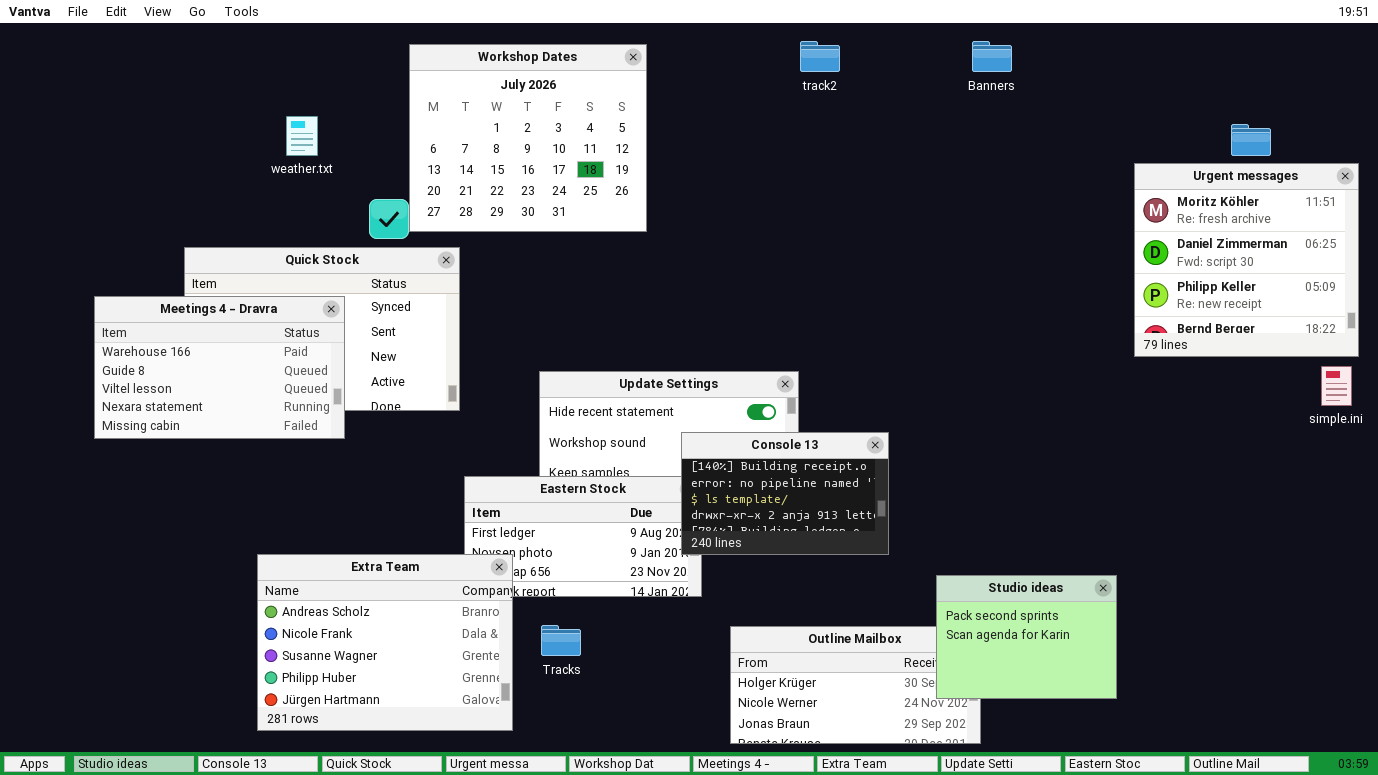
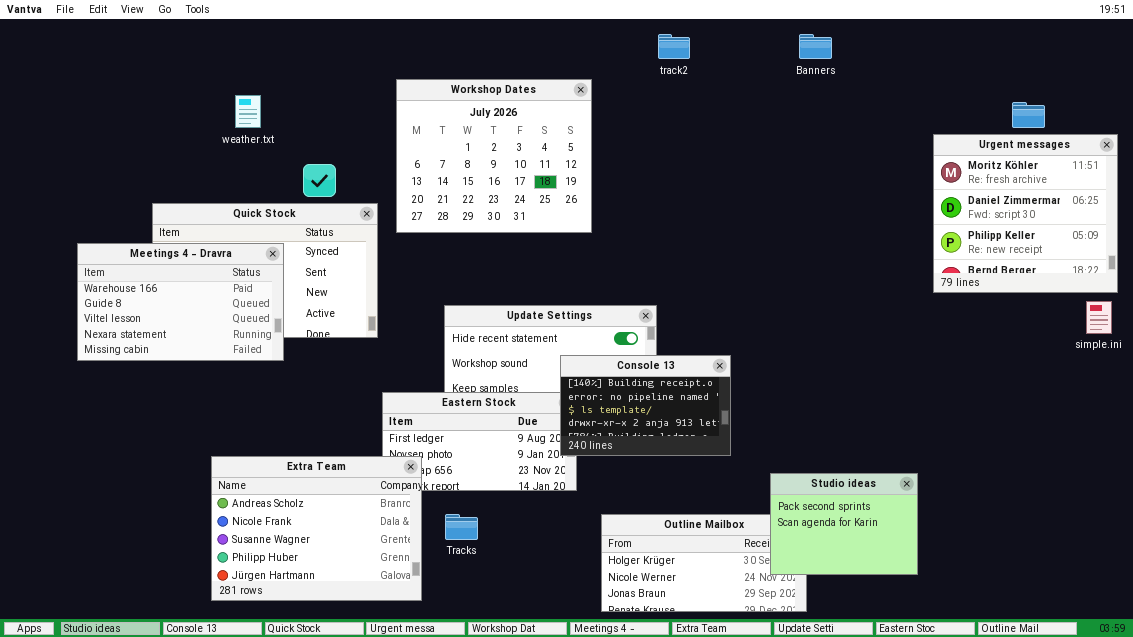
Workshop Dates: [409,44,647,232] -> [396,79,592,233], moved

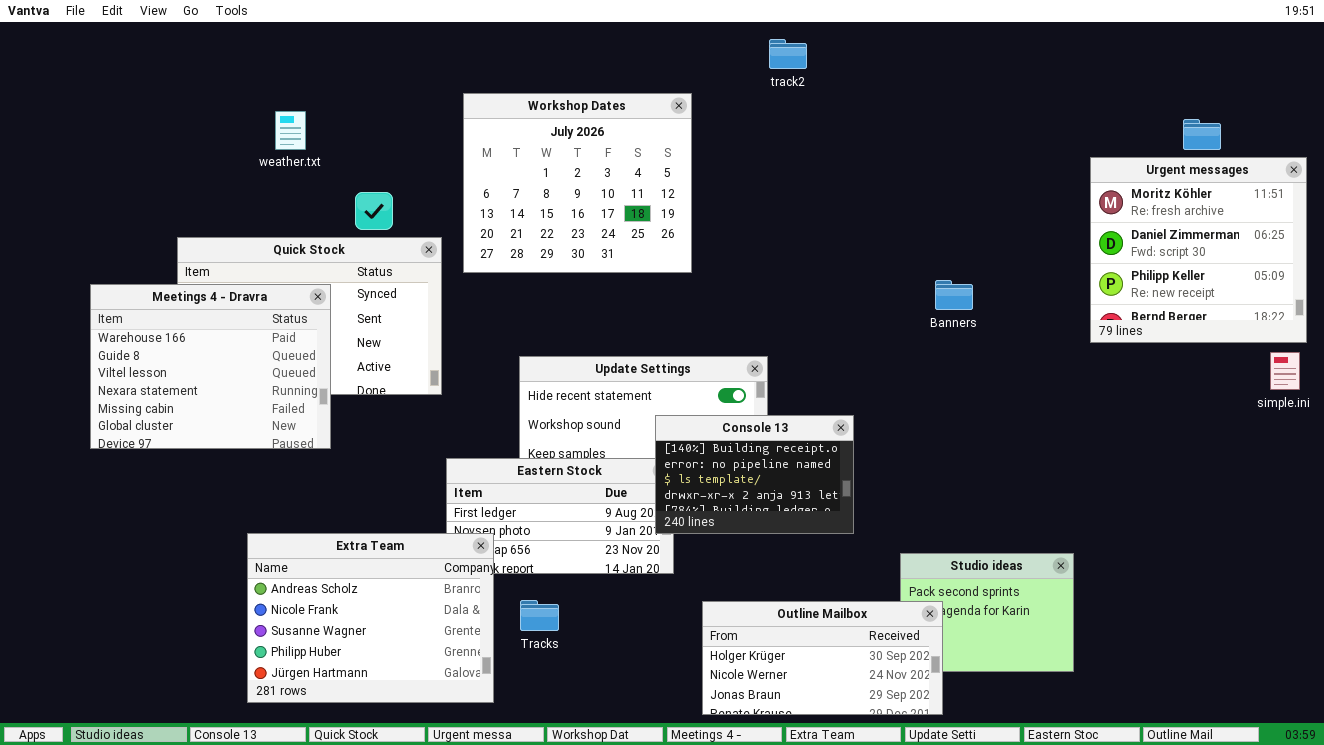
Banners: [799,34,832,59] -> [935,280,973,310], moved
Meetings 4 - Dravra: [77,243,284,361] -> [90,284,331,449], resized
Outline Mailbox: [601,514,807,612] -> [702,601,943,715], raised

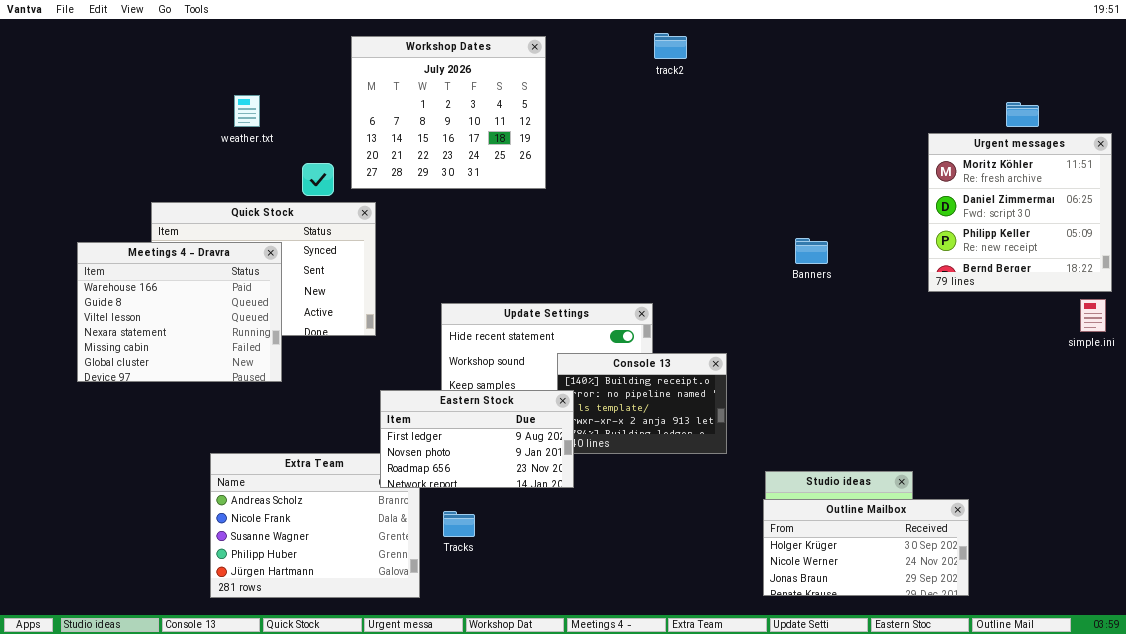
Workshop Dates: [463,93,692,273] -> [351,36,546,189], moved
Eastern Stock: [446,458,674,574] -> [380,390,574,488], raised
Outline Mailbox: [702,601,943,715] -> [763,499,969,596], moved

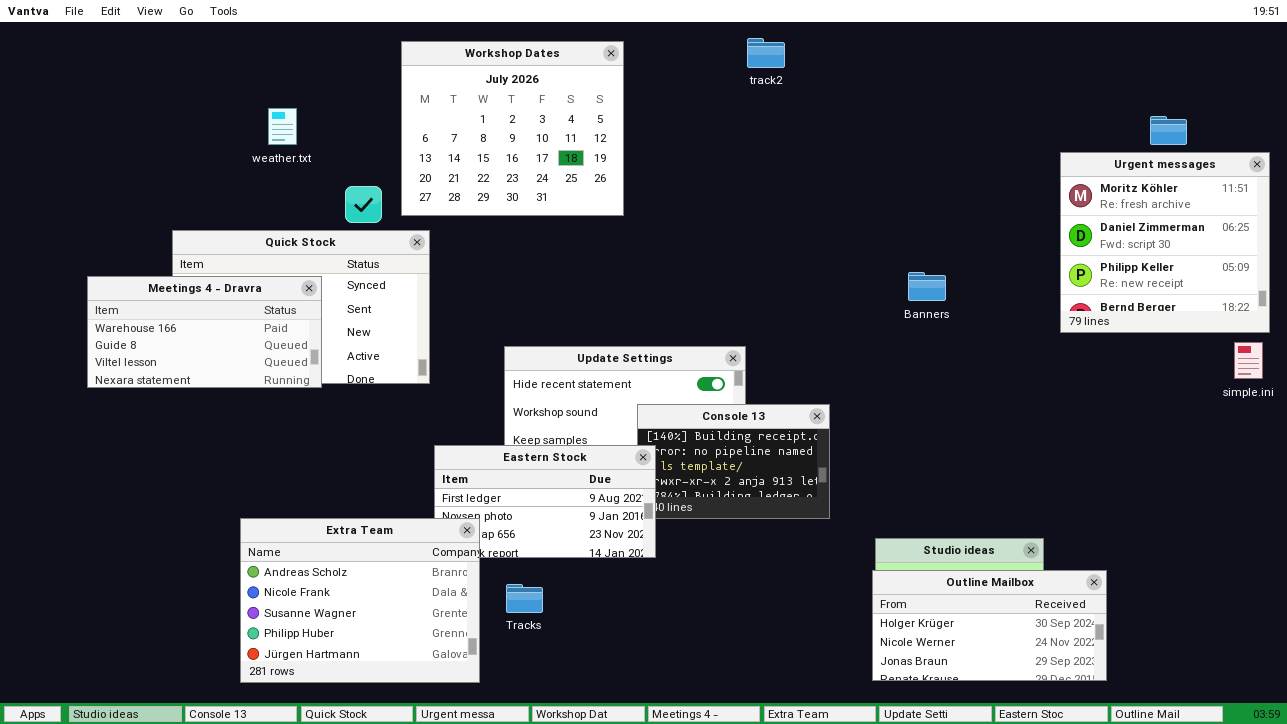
Meetings 4 - Dravra: [77,242,282,382] -> [87,276,322,388], resized
Extra Team: [210,453,420,598] -> [240,518,480,683], raised

